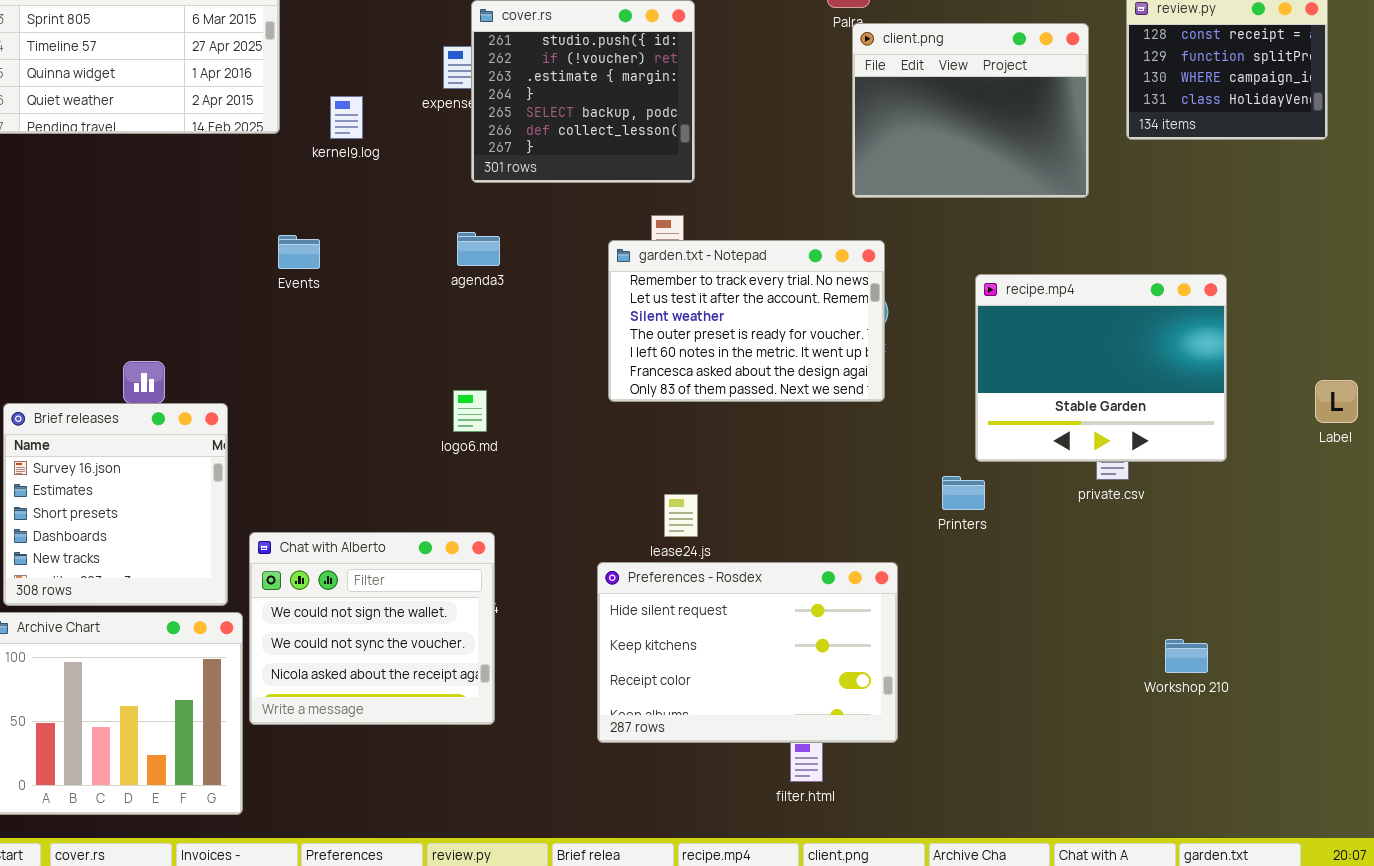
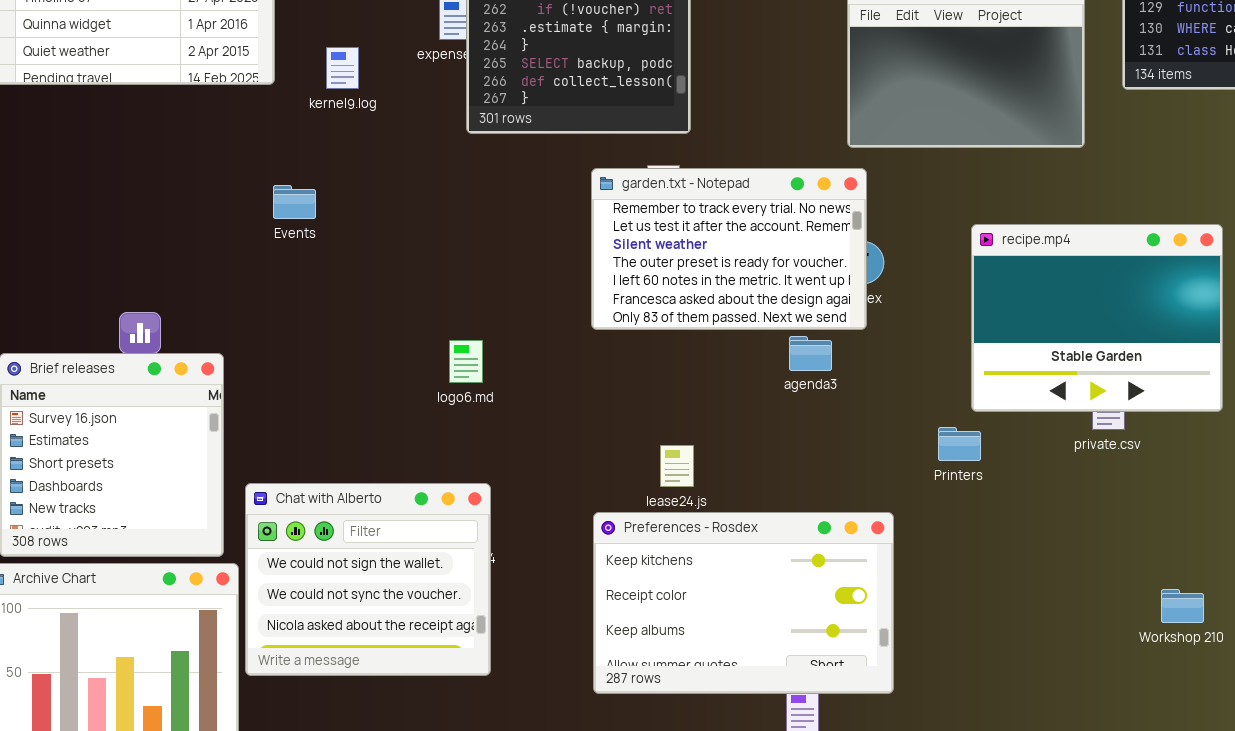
agenda3: [457,232,500,266] -> [789,336,832,371], moved
garden.txt - Notepad: [608,240,885,402] -> [591,168,867,330], moved
Preferences - Rosdex: [597,562,898,743] -> [593,512,894,694], scrolled down 1 row

